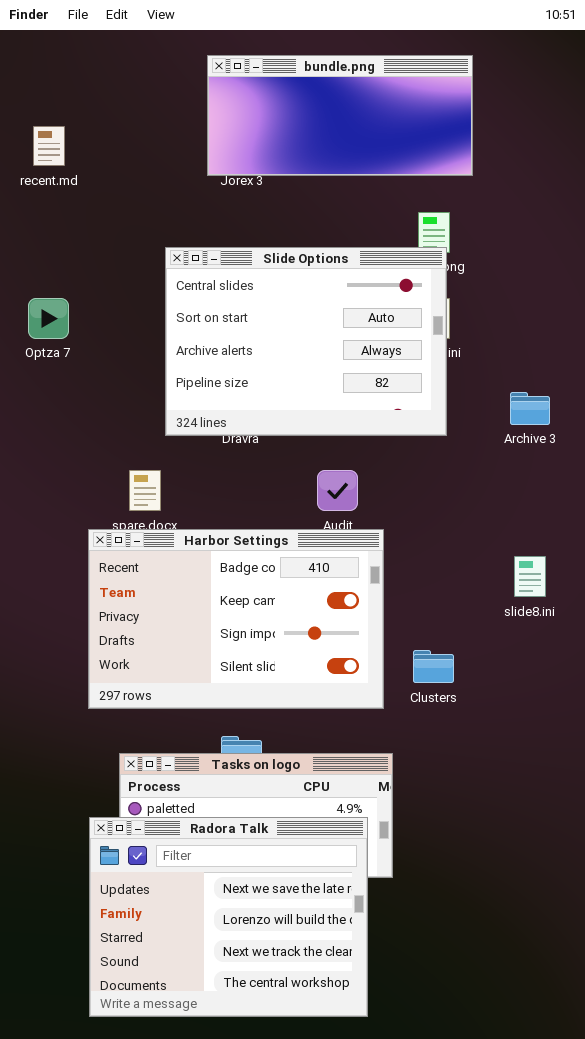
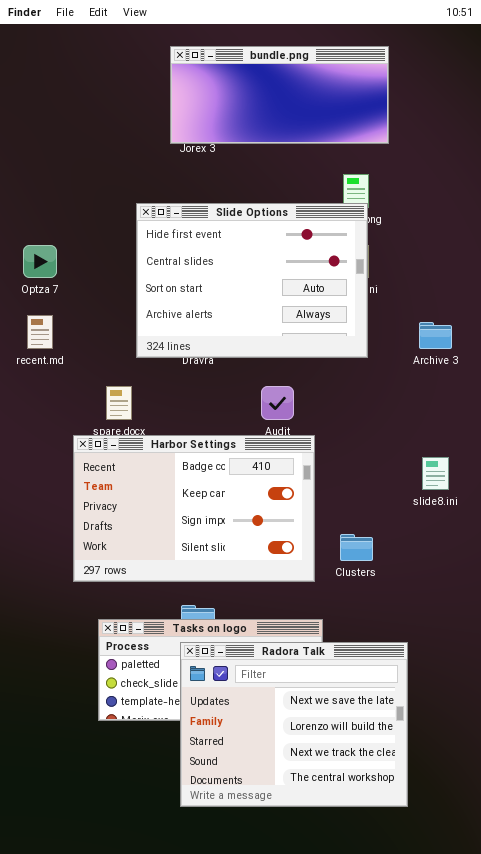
recent.md: [33,126,65,166] -> [27,315,53,349], moved
Slide Options: [165,247,447,436] -> [136,203,368,358], scrolled up 1 row
Radora Talk: [89,817,368,1017] -> [180,642,408,807], moved

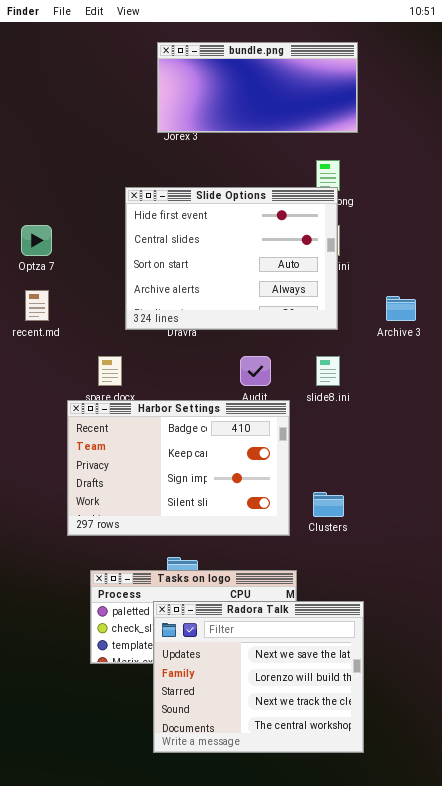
slide8.ini: [422,457,449,490] -> [316,356,340,386], moved
Radora Talk: [180,642,408,807] -> [153,601,364,753], moved

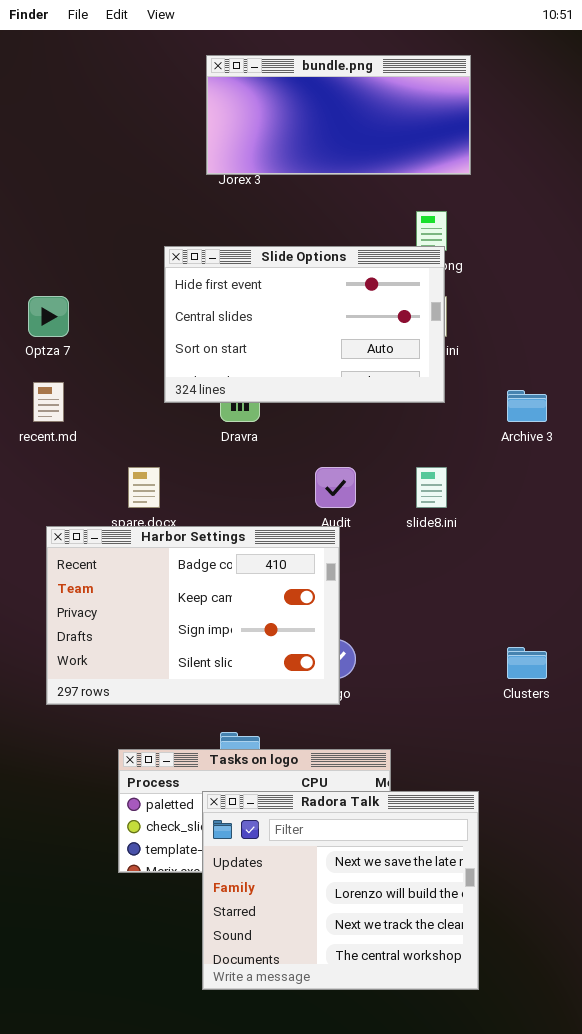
Slide Options: [125,187,338,330] -> [164,246,445,403], resized
Harbor Settings: [67,400,290,536] -> [46,526,340,705], moved
Clusters: [313,492,344,517] -> [507,647,547,679], moved

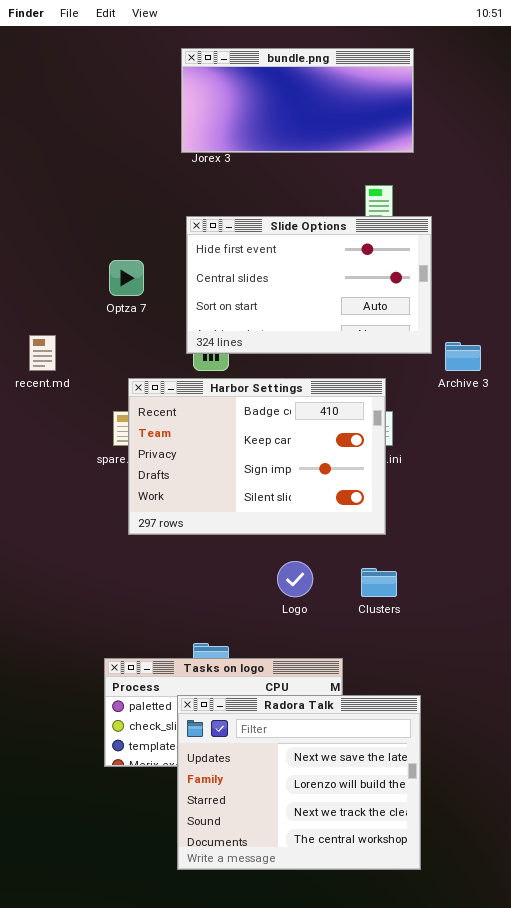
Slide Options: [164,246,445,403] -> [186,216,432,354], moved
Optza 7: [28,296,69,337] -> [109,260,144,296], moved
Harbor Settings: [46,526,340,705] -> [128,378,386,535], moved
Clusters: [507,647,547,679] -> [361,568,397,597], moved

